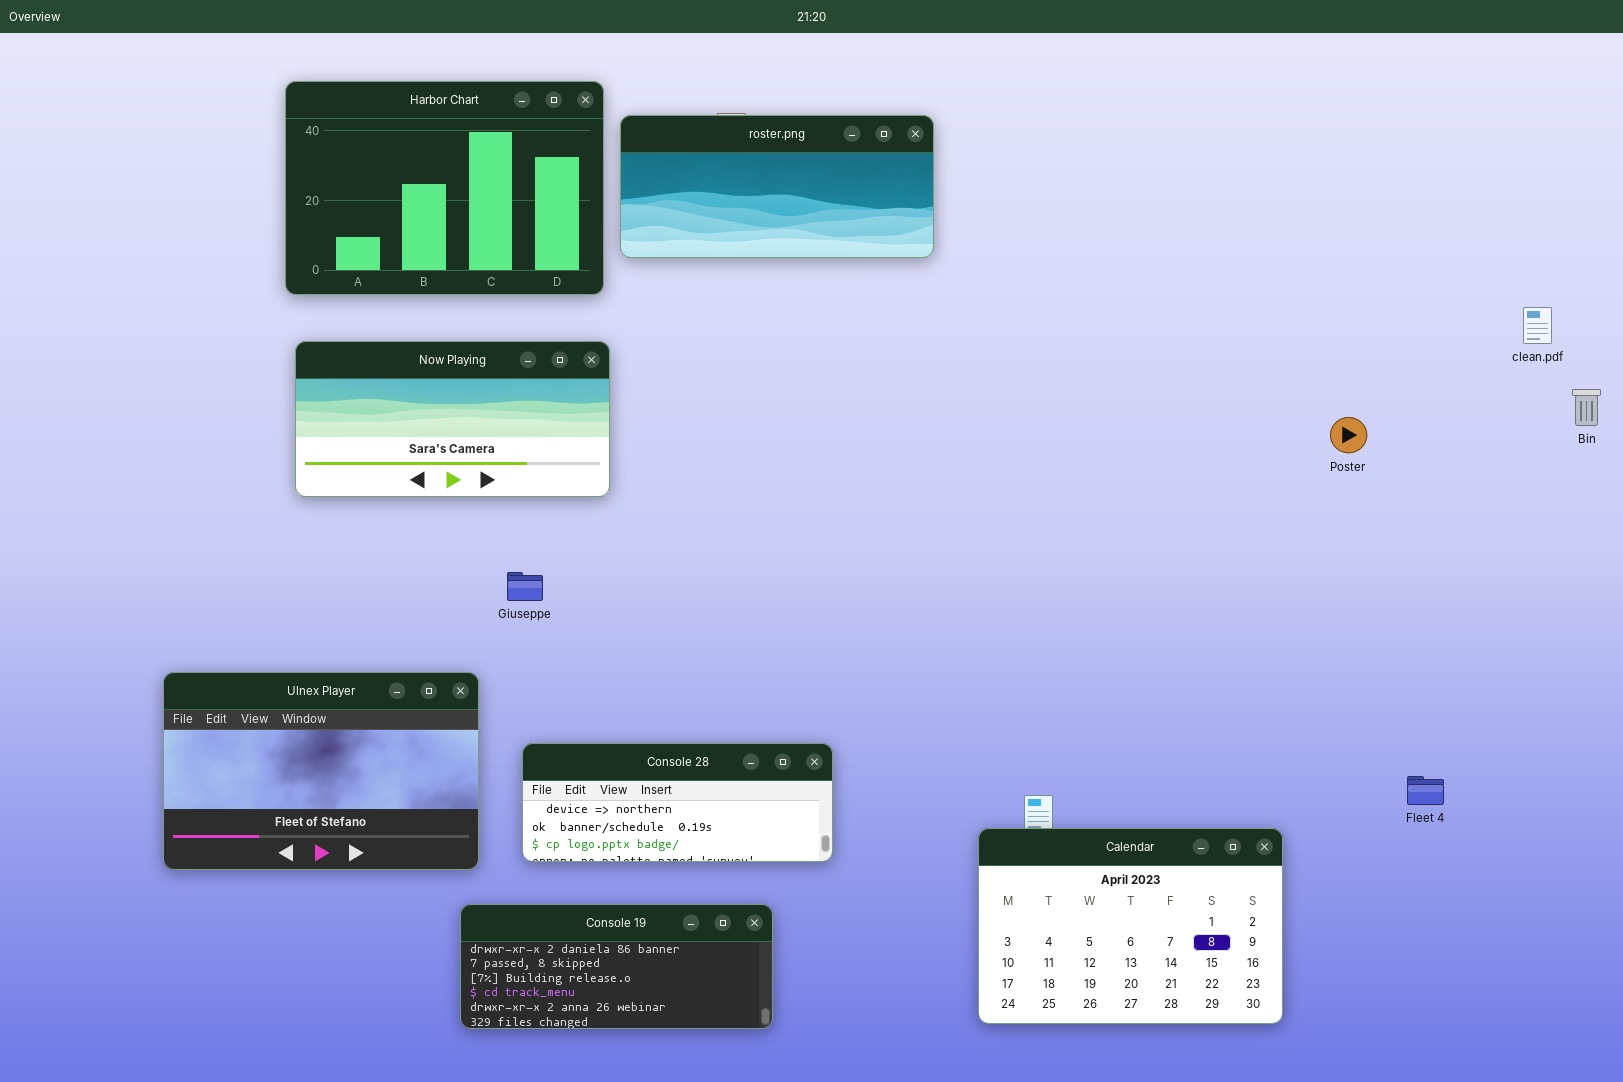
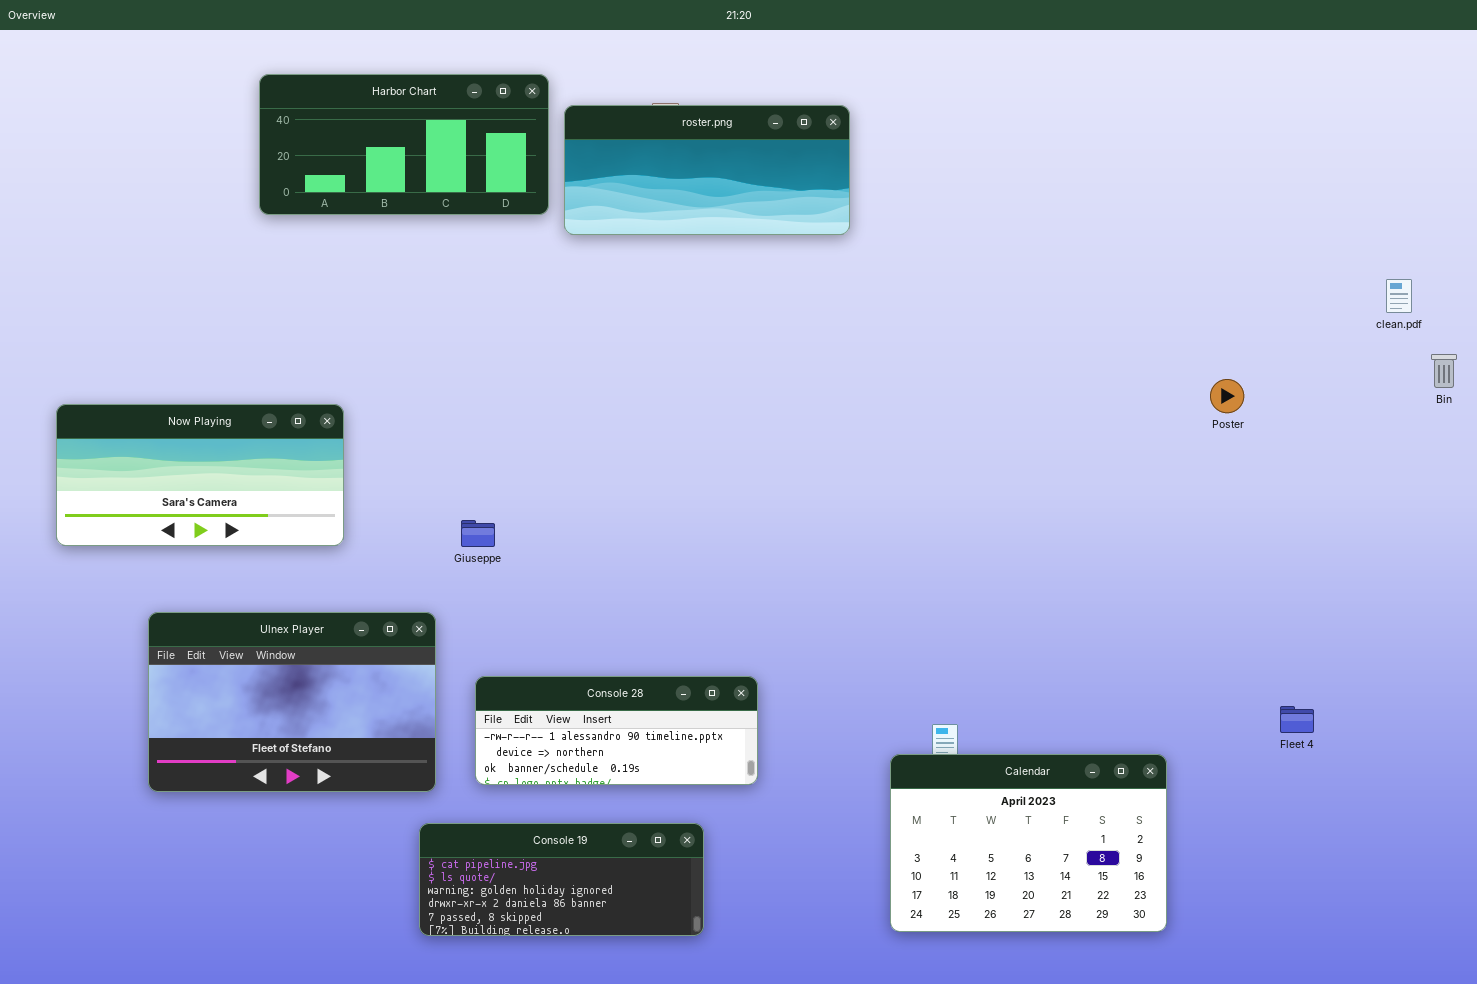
Harbor Chart: [285,81,604,295] -> [259,74,549,215], resized
Now Playing: [295,341,610,497] -> [56,404,344,546], moved
Console 28: [522,743,833,862] -> [475,676,758,785], scrolled up 1 row
Console 19: [460,904,773,1029] -> [419,823,704,936], scrolled up 3 rows

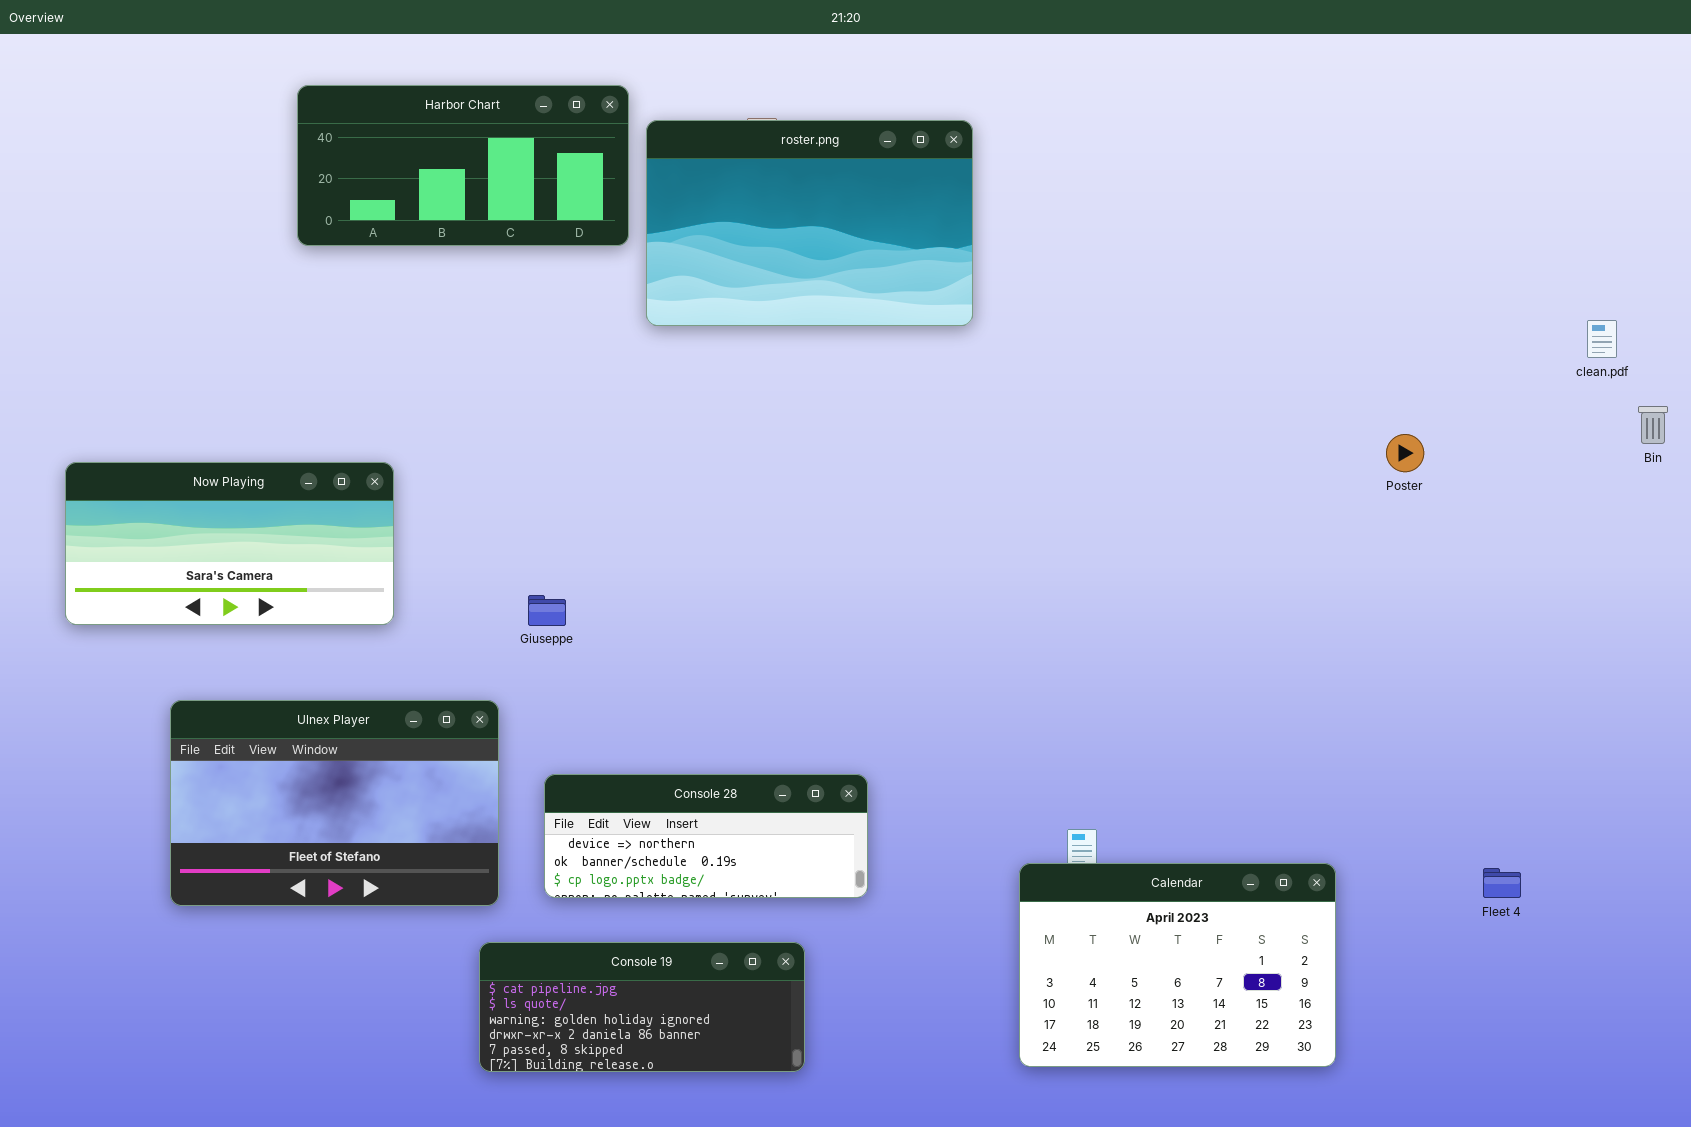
roster.png: [564,105,850,235] -> [646,120,973,326], resized
Console 28: [475,676,758,785] -> [544,774,868,898], scrolled down 1 row
Fleet 4: [1280,706,1314,733] -> [1483,868,1521,898], moved

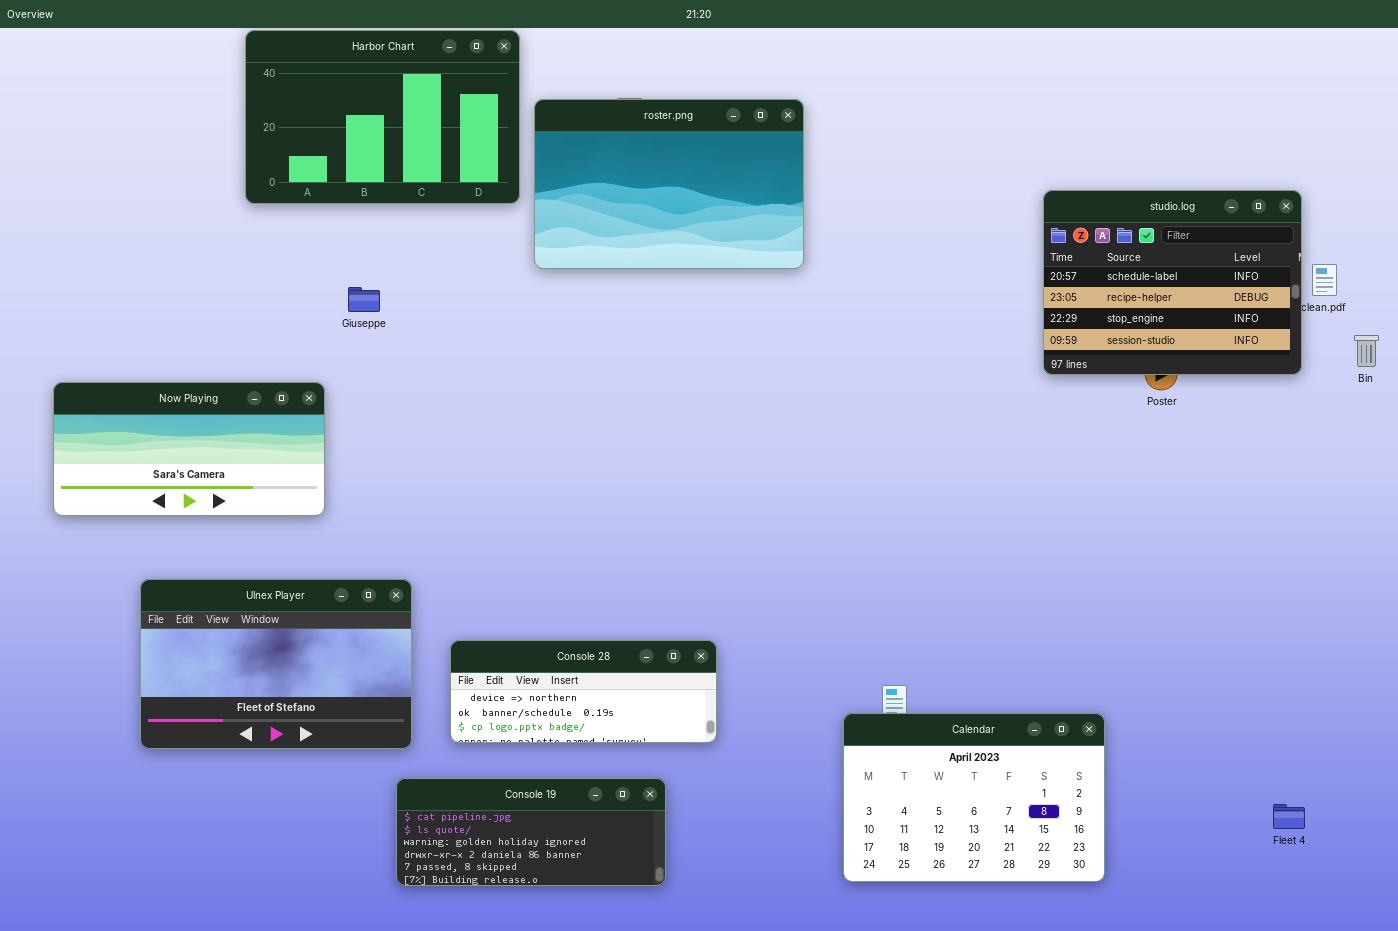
Harbor Chart: [297,85,629,246] -> [245,30,520,204], resized
studio.log: none -> [1043,190,1302,375], opened
Giuseppe: [528,595,566,626] -> [348,287,380,312], moved
Fleet 4: [1483,868,1521,898] -> [1273,804,1305,829], moved

